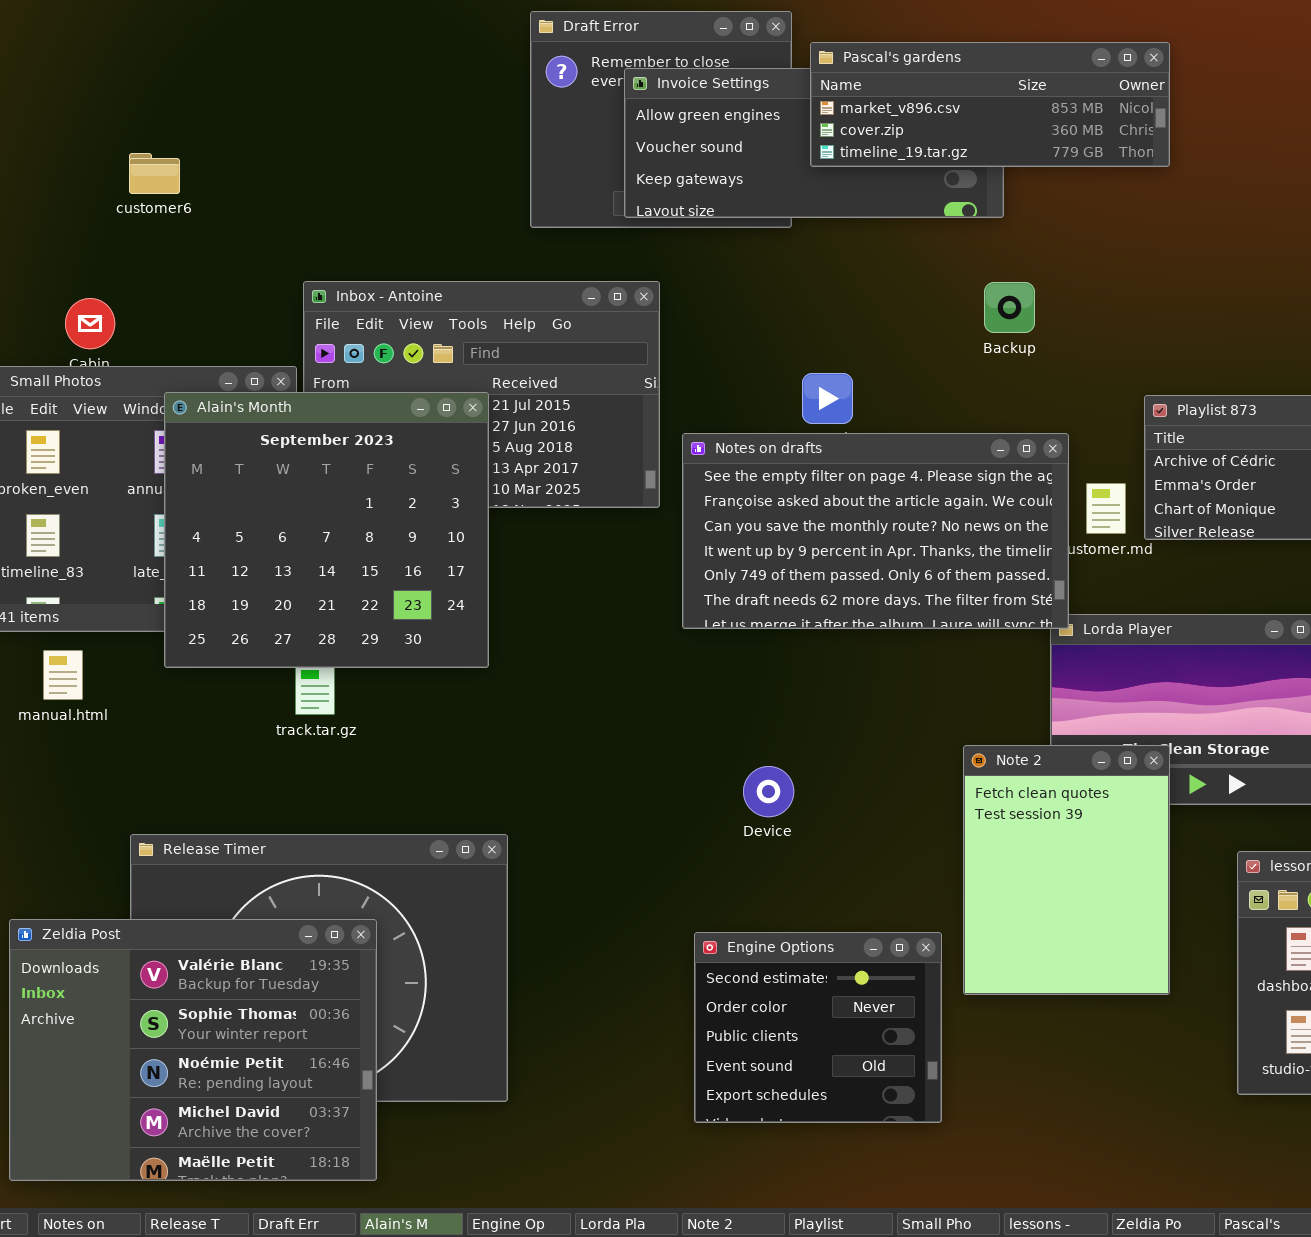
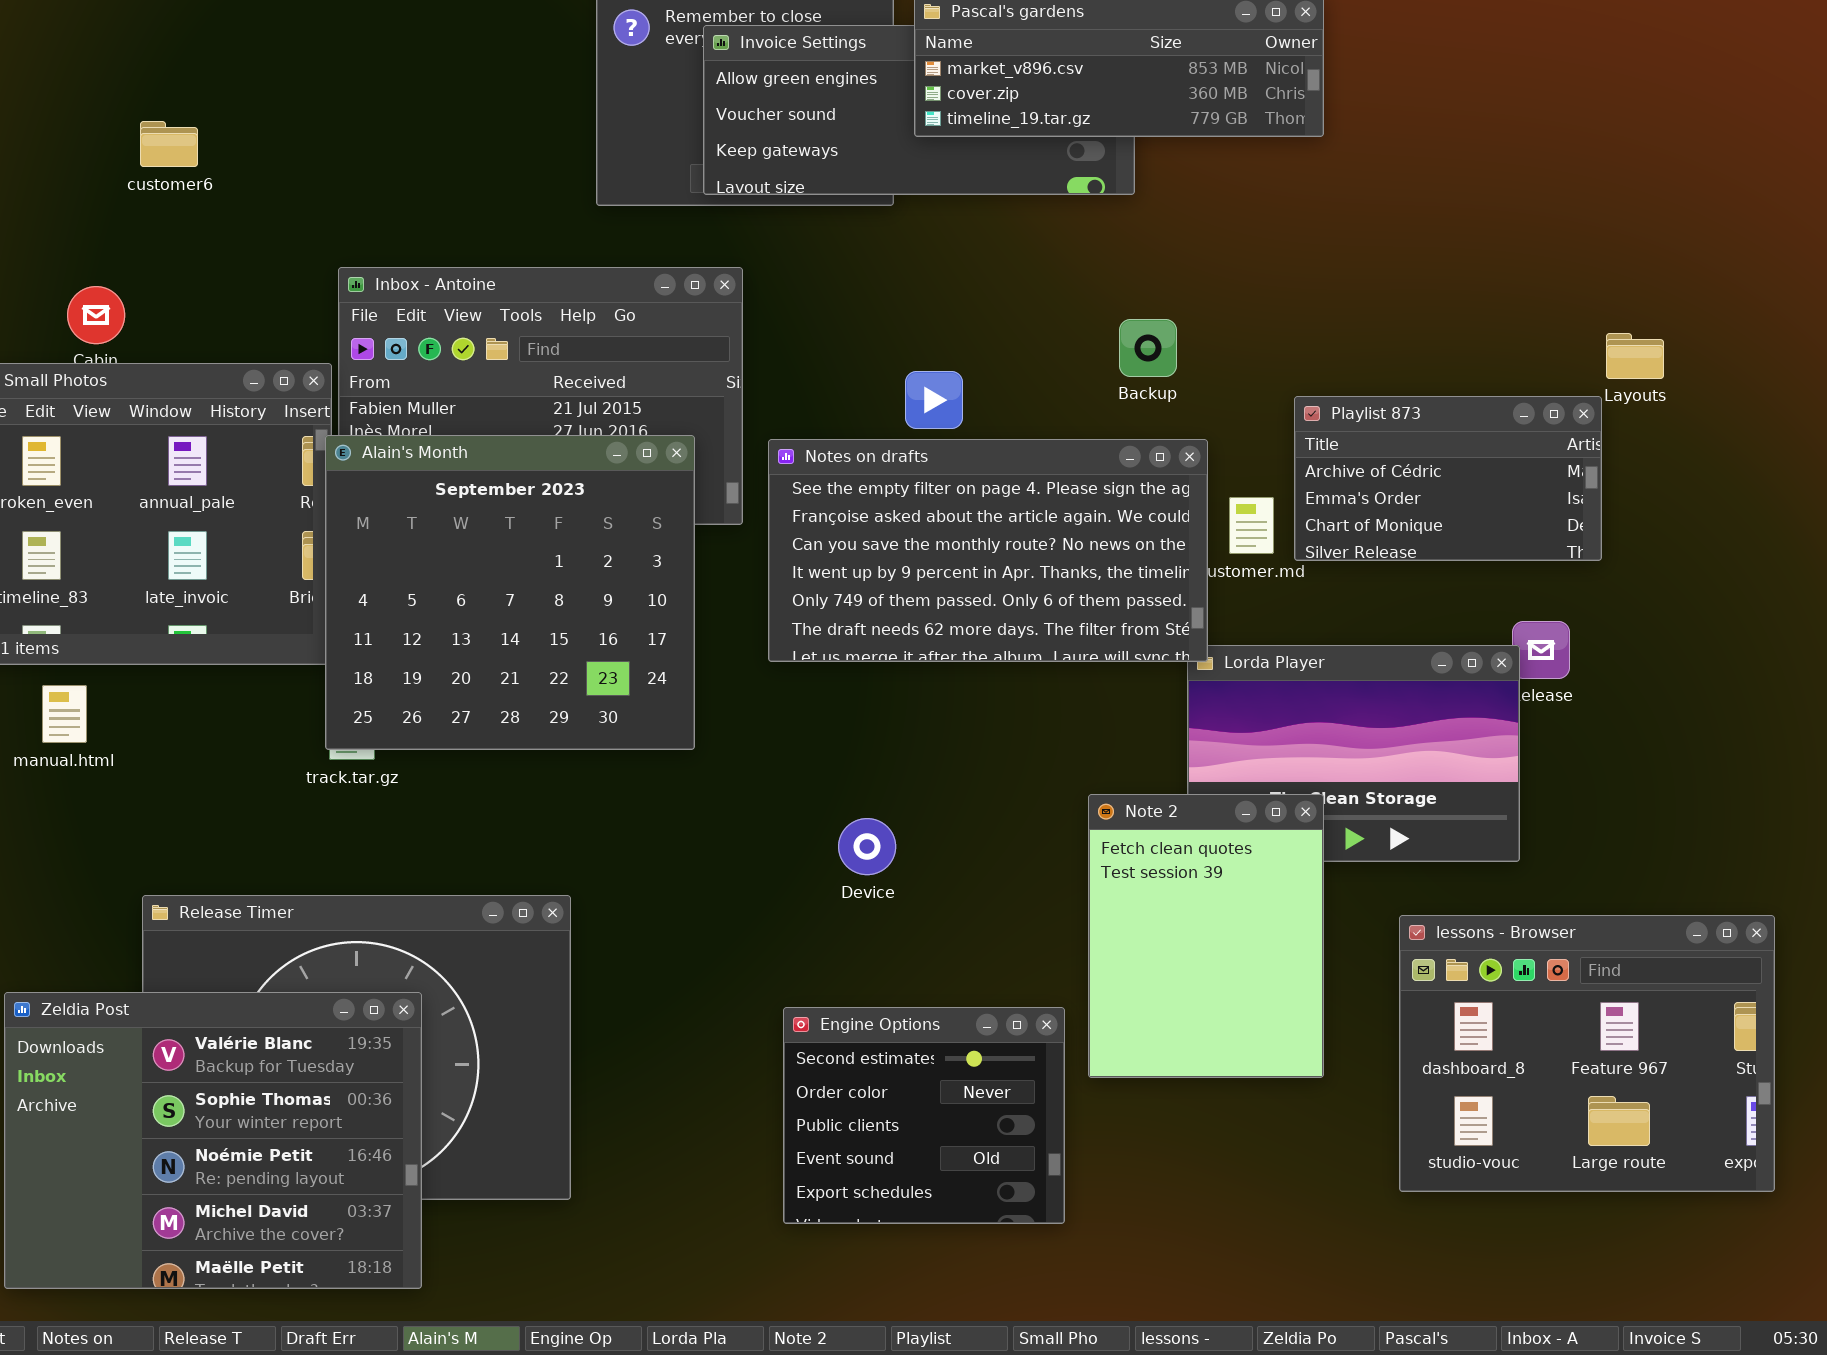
Backup: [984,282,1035,333] -> [1119,319,1177,377], moved
Alain's Month: [164,392,489,668] -> [325,435,695,750], moved

